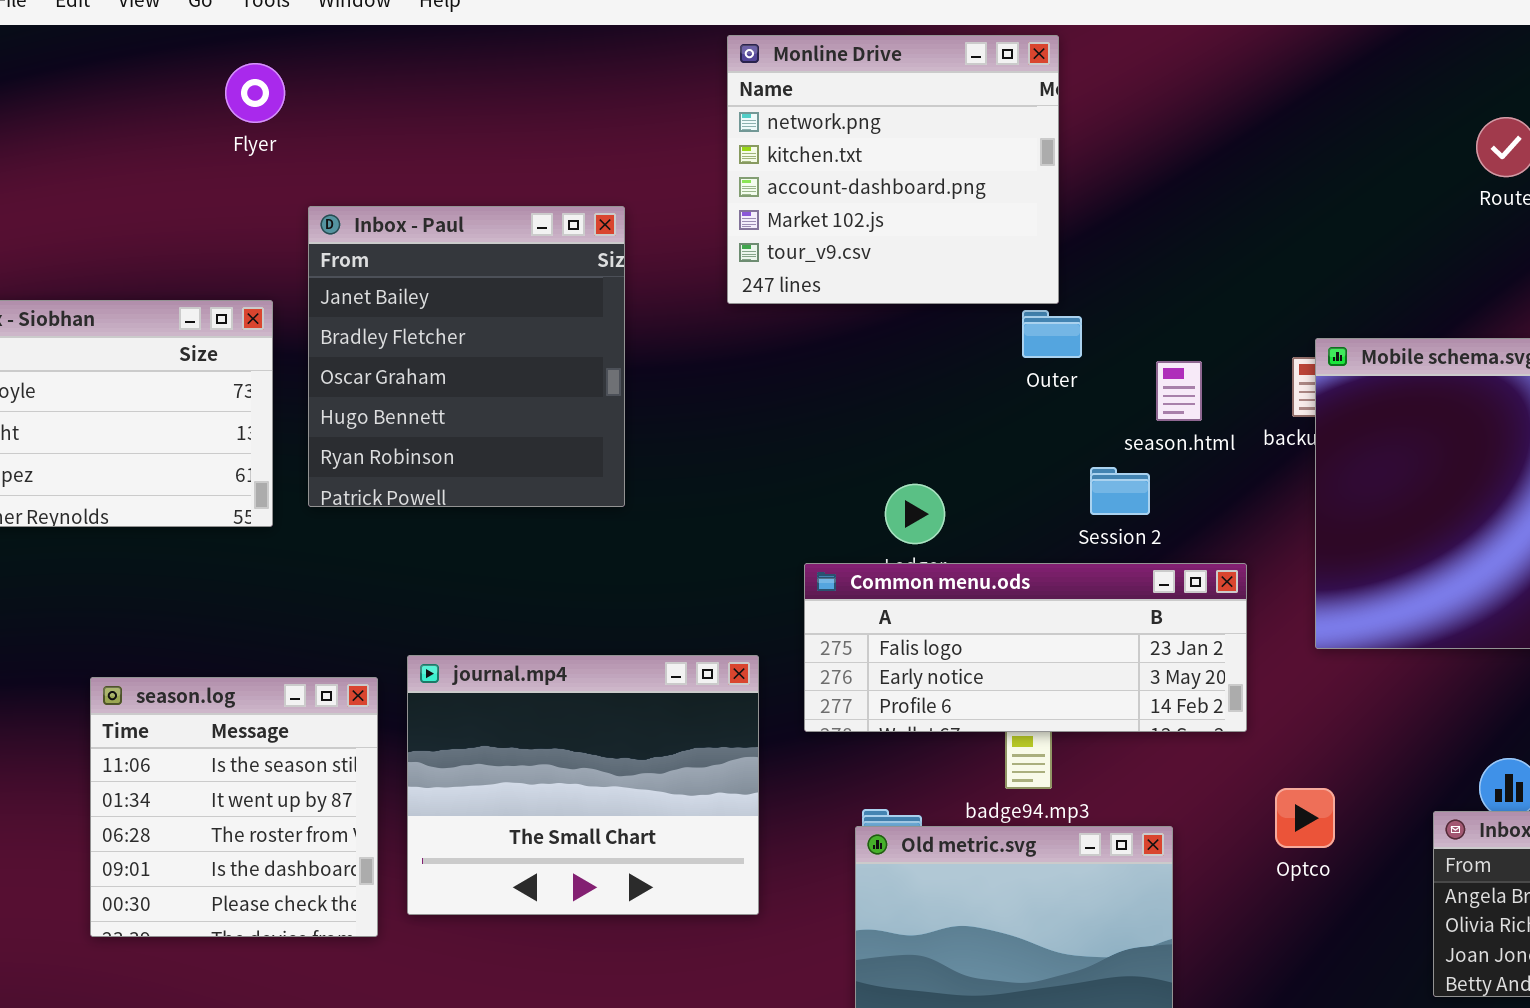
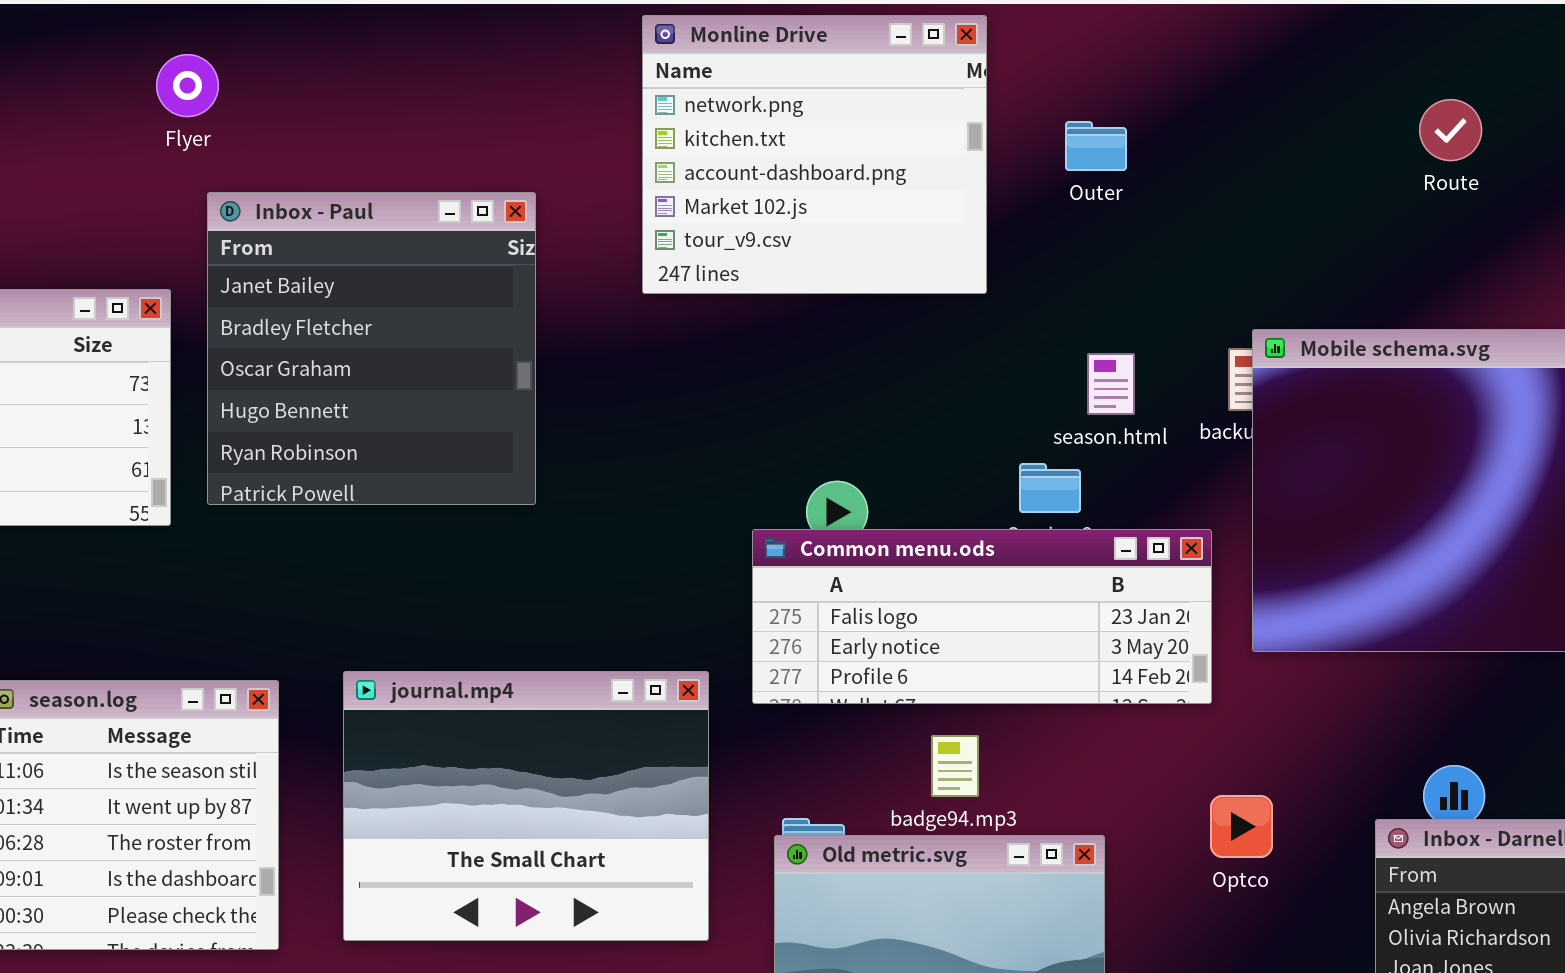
Flyer: [225,63,285,123] -> [156,54,219,117], moved
Outer: [1022,310,1082,358] -> [1065,121,1127,171], moved
Common menu.ods: [804,563,1247,732] -> [752,529,1212,704], moved
journal.mp4: [407,655,759,915] -> [343,671,709,941], moved

